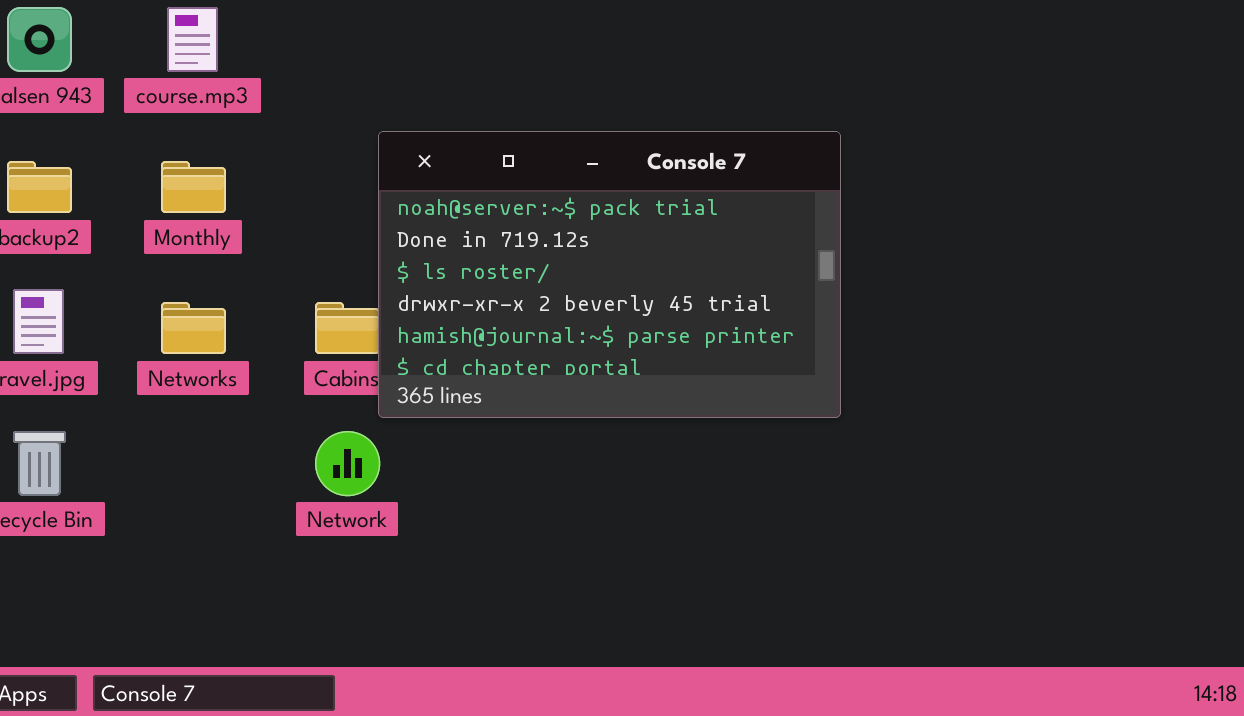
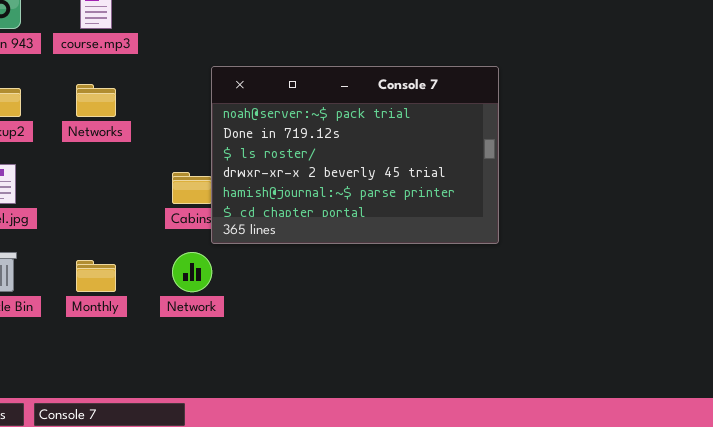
Monthly: [161,161,226,213] -> [76,260,116,292], moved
Networks: [161,302,226,354] -> [76,84,116,117], moved

